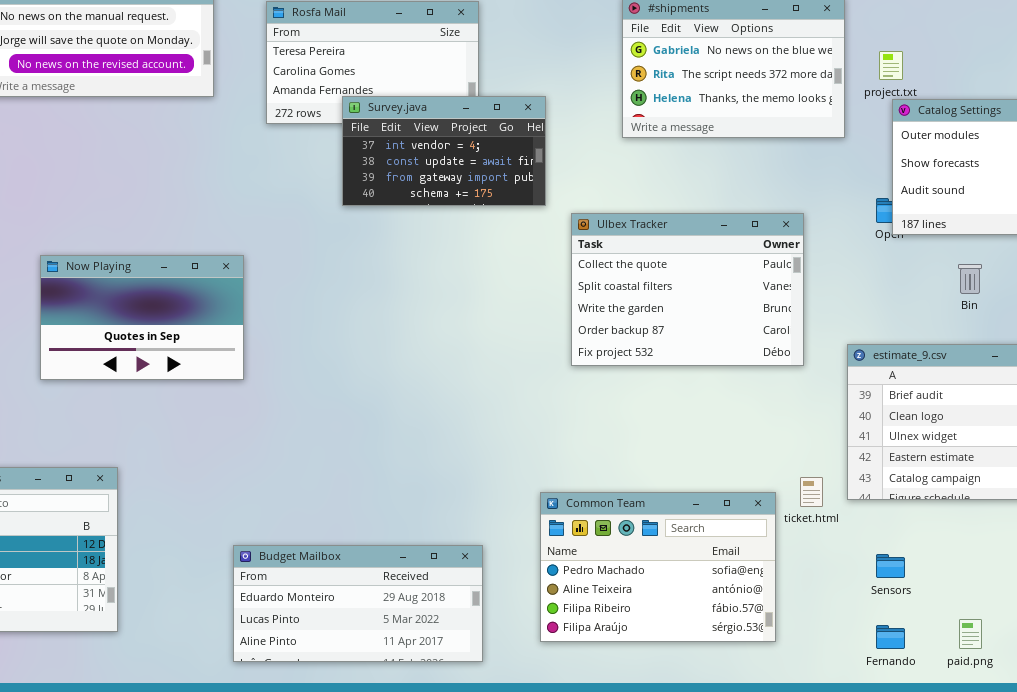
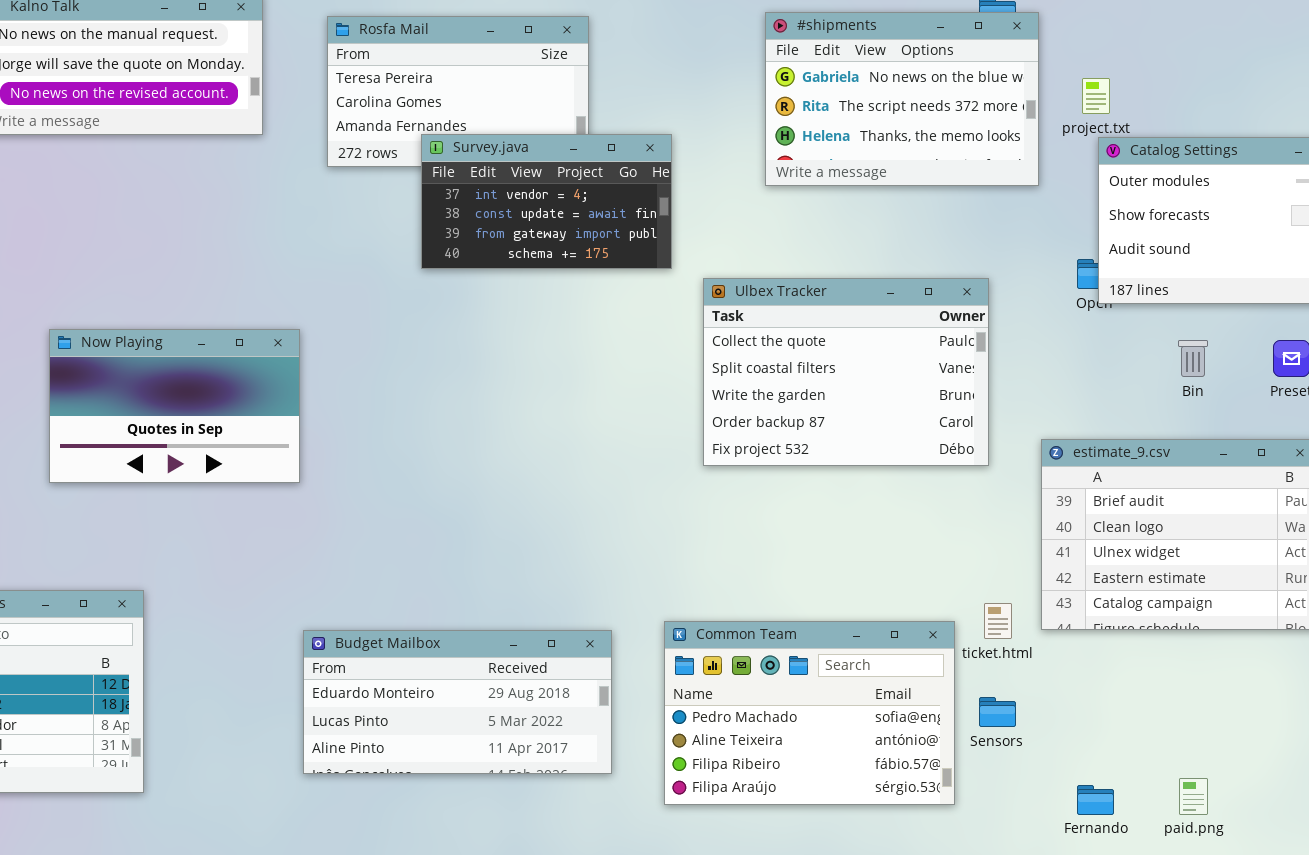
Budget Mailbox: [233,545,483,662] -> [303,630,612,774], moved
Sensors: [876,554,905,578] -> [979,697,1016,727], moved

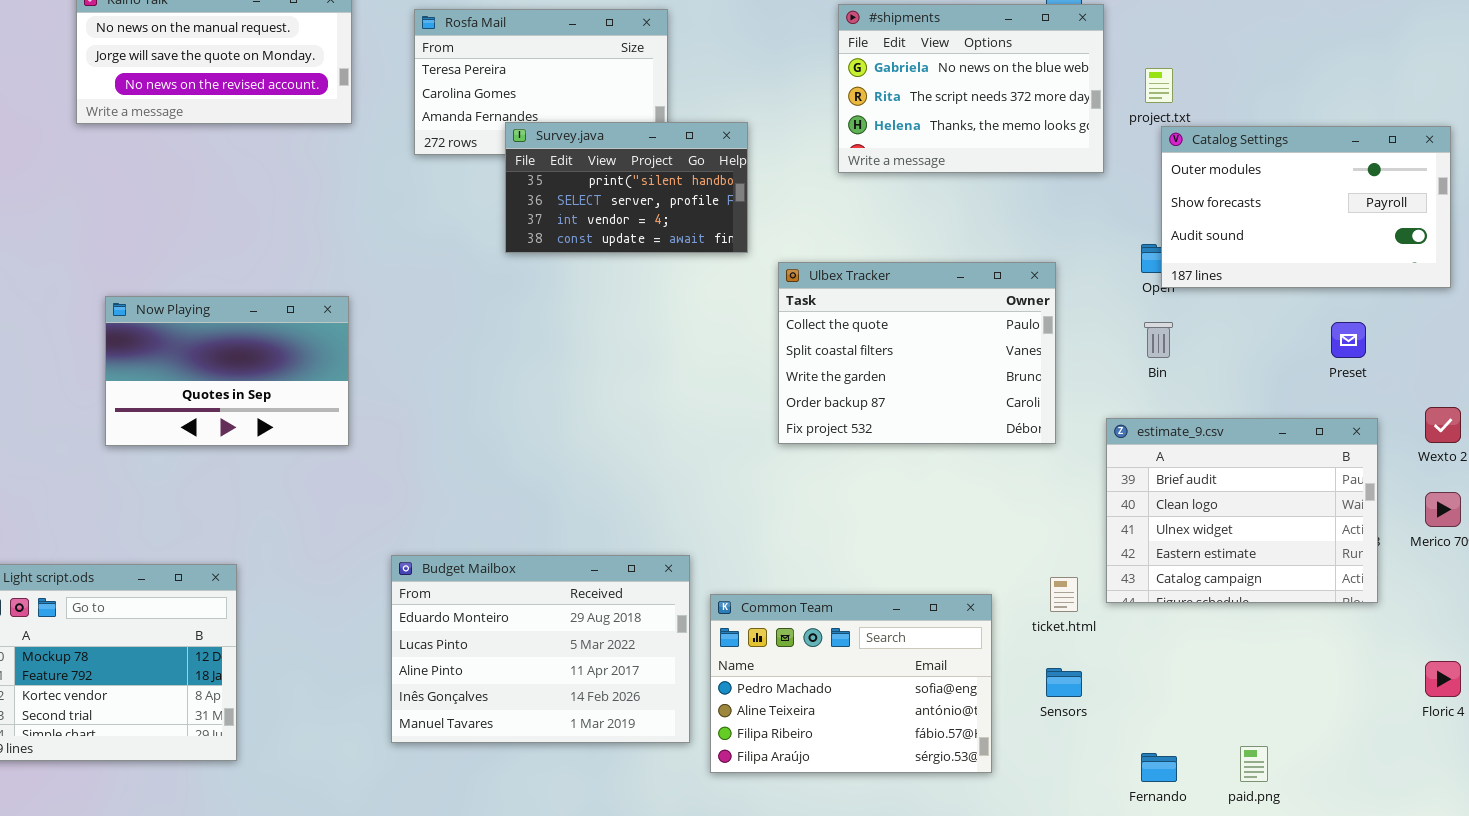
Survey.java: [421,134,672,269] -> [505,122,748,253], scrolled up 2 rows
Now Playing: [49,329,300,483] -> [105,296,349,446], moved
Bin: [1178,340,1208,377] -> [1144,322,1173,358], moved
Common Team: [664,621,955,805] -> [710,594,992,773], moved
Budget Mailbox: [303,630,612,774] -> [391,555,690,743], resized

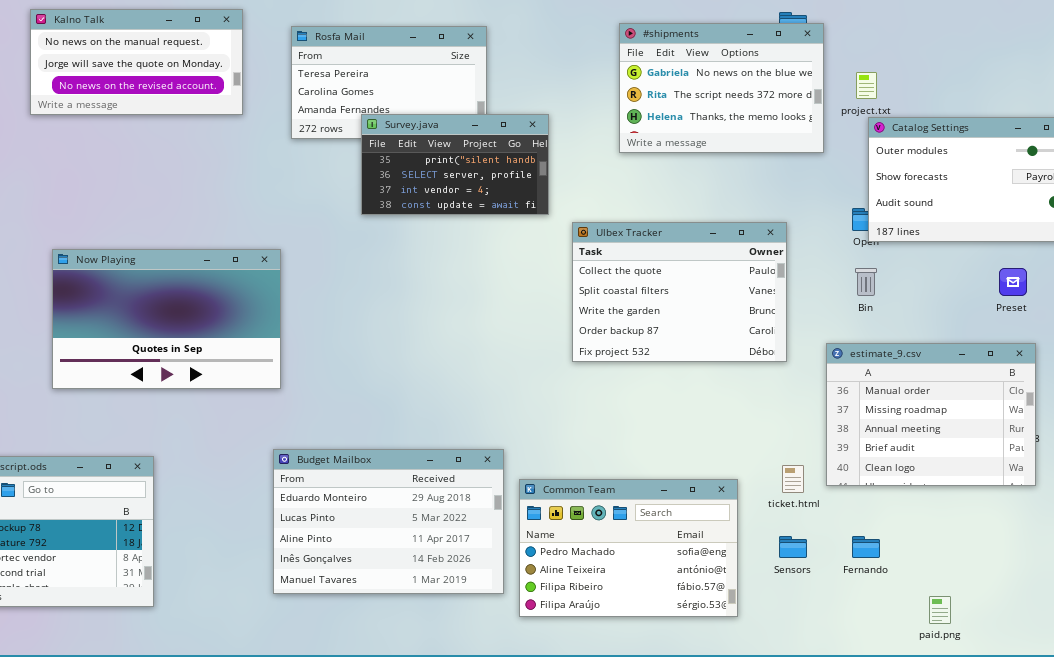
Now Playing: [105,296,349,446] -> [52,249,281,389], resized
estimate_9.csv: [1106,418,1378,603] -> [826,343,1036,486], scrolled up 3 rows
Fernando: [1141,753,1177,782] -> [852,536,880,558], moved

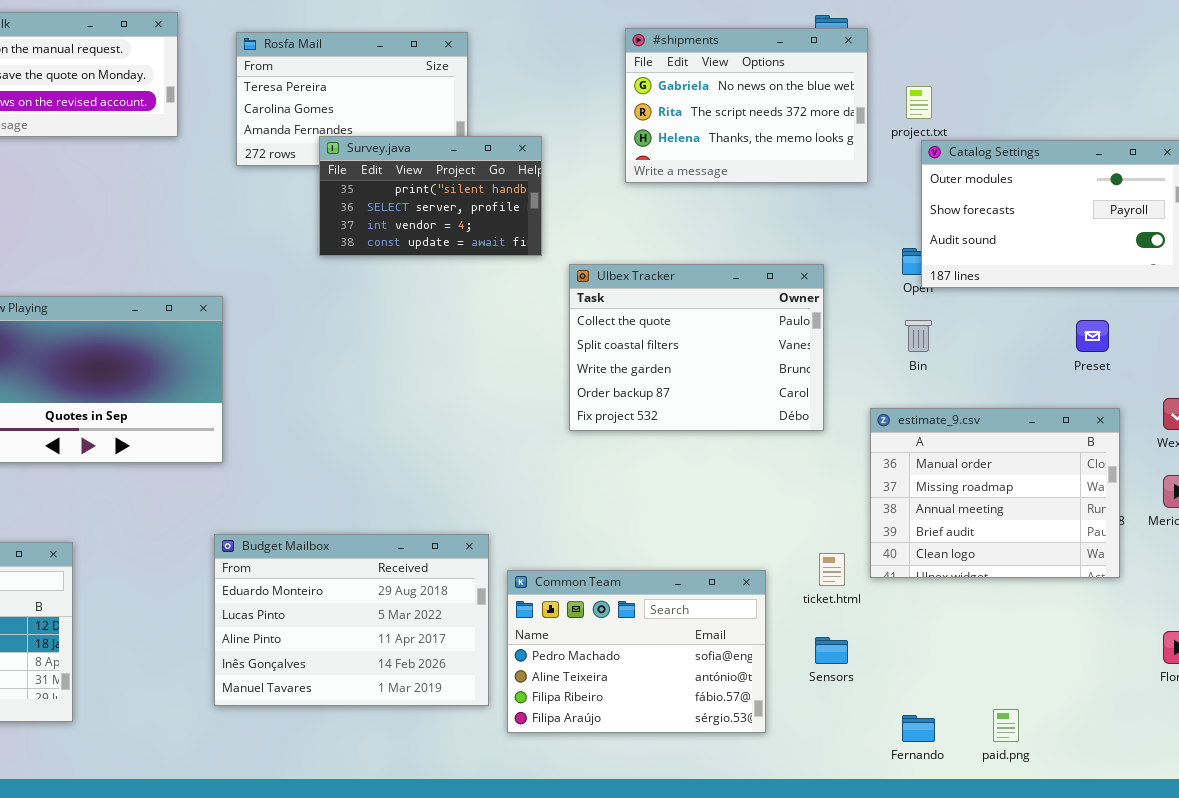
Fernando: [852,536,880,558] -> [902,715,935,742], moved

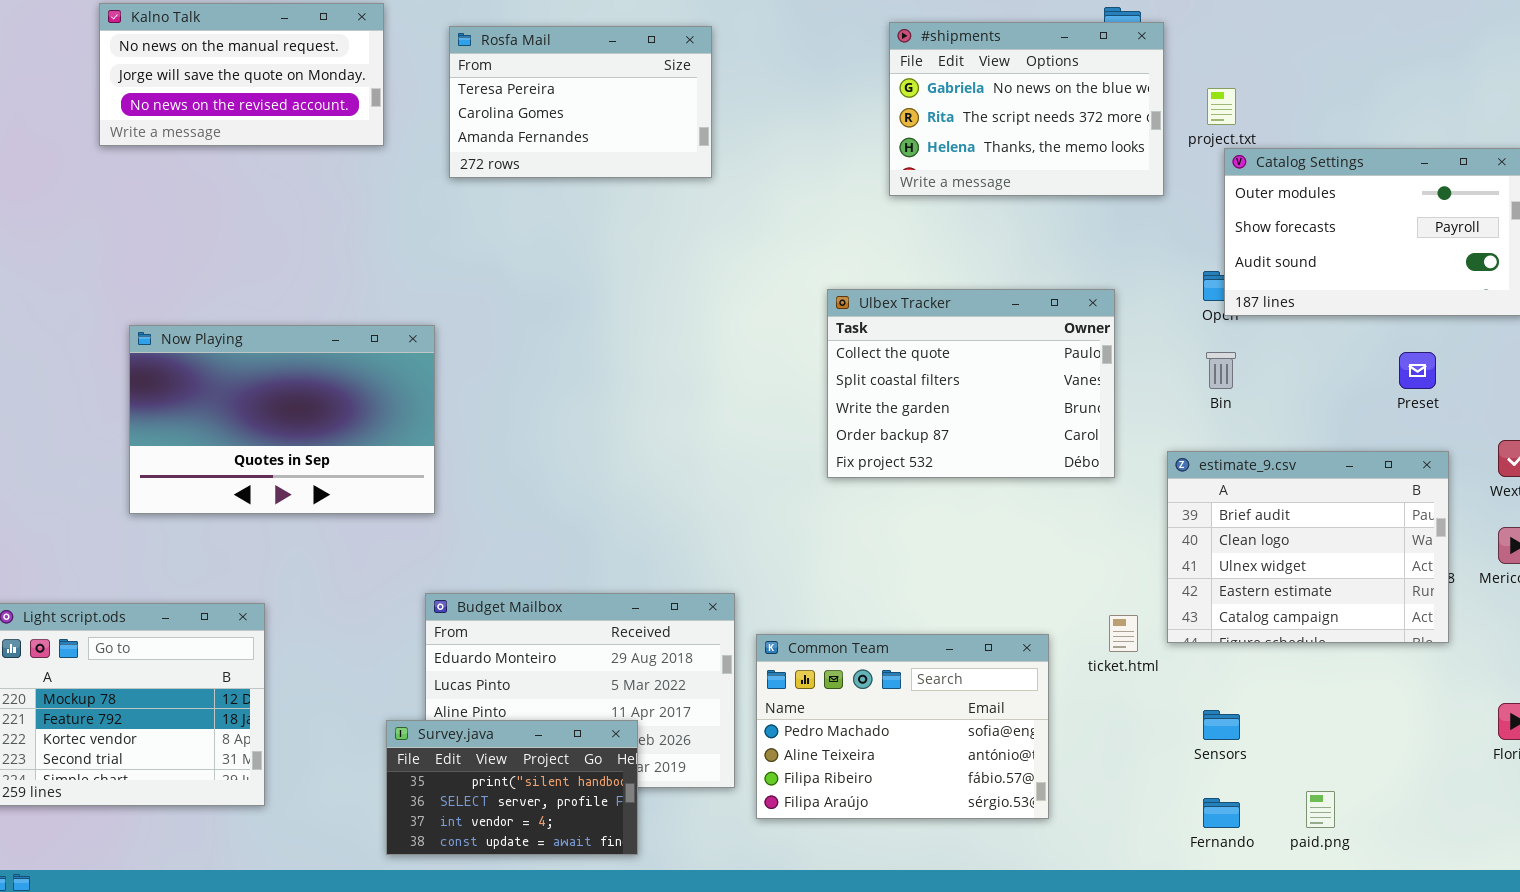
Survey.java: [319,136,542,256] -> [386,720,638,855], moved
estimate_9.csv: [870,408,1120,578] -> [1167,451,1449,643], scrolled down 3 rows
Sensors: [815,637,848,664] -> [1203,710,1240,740], moved

